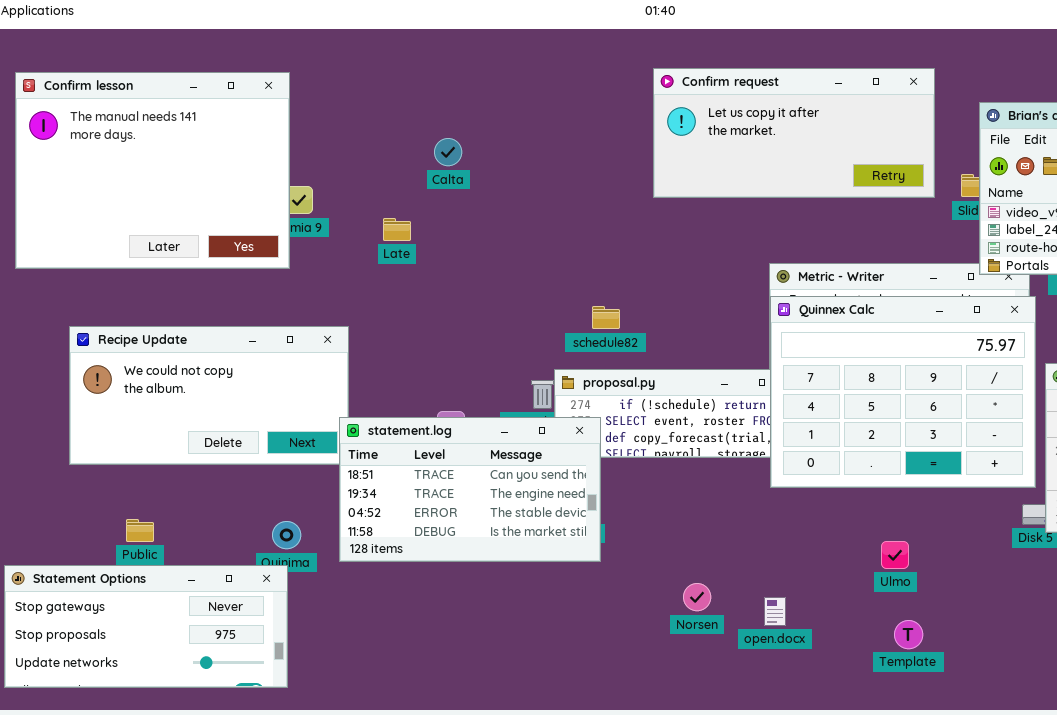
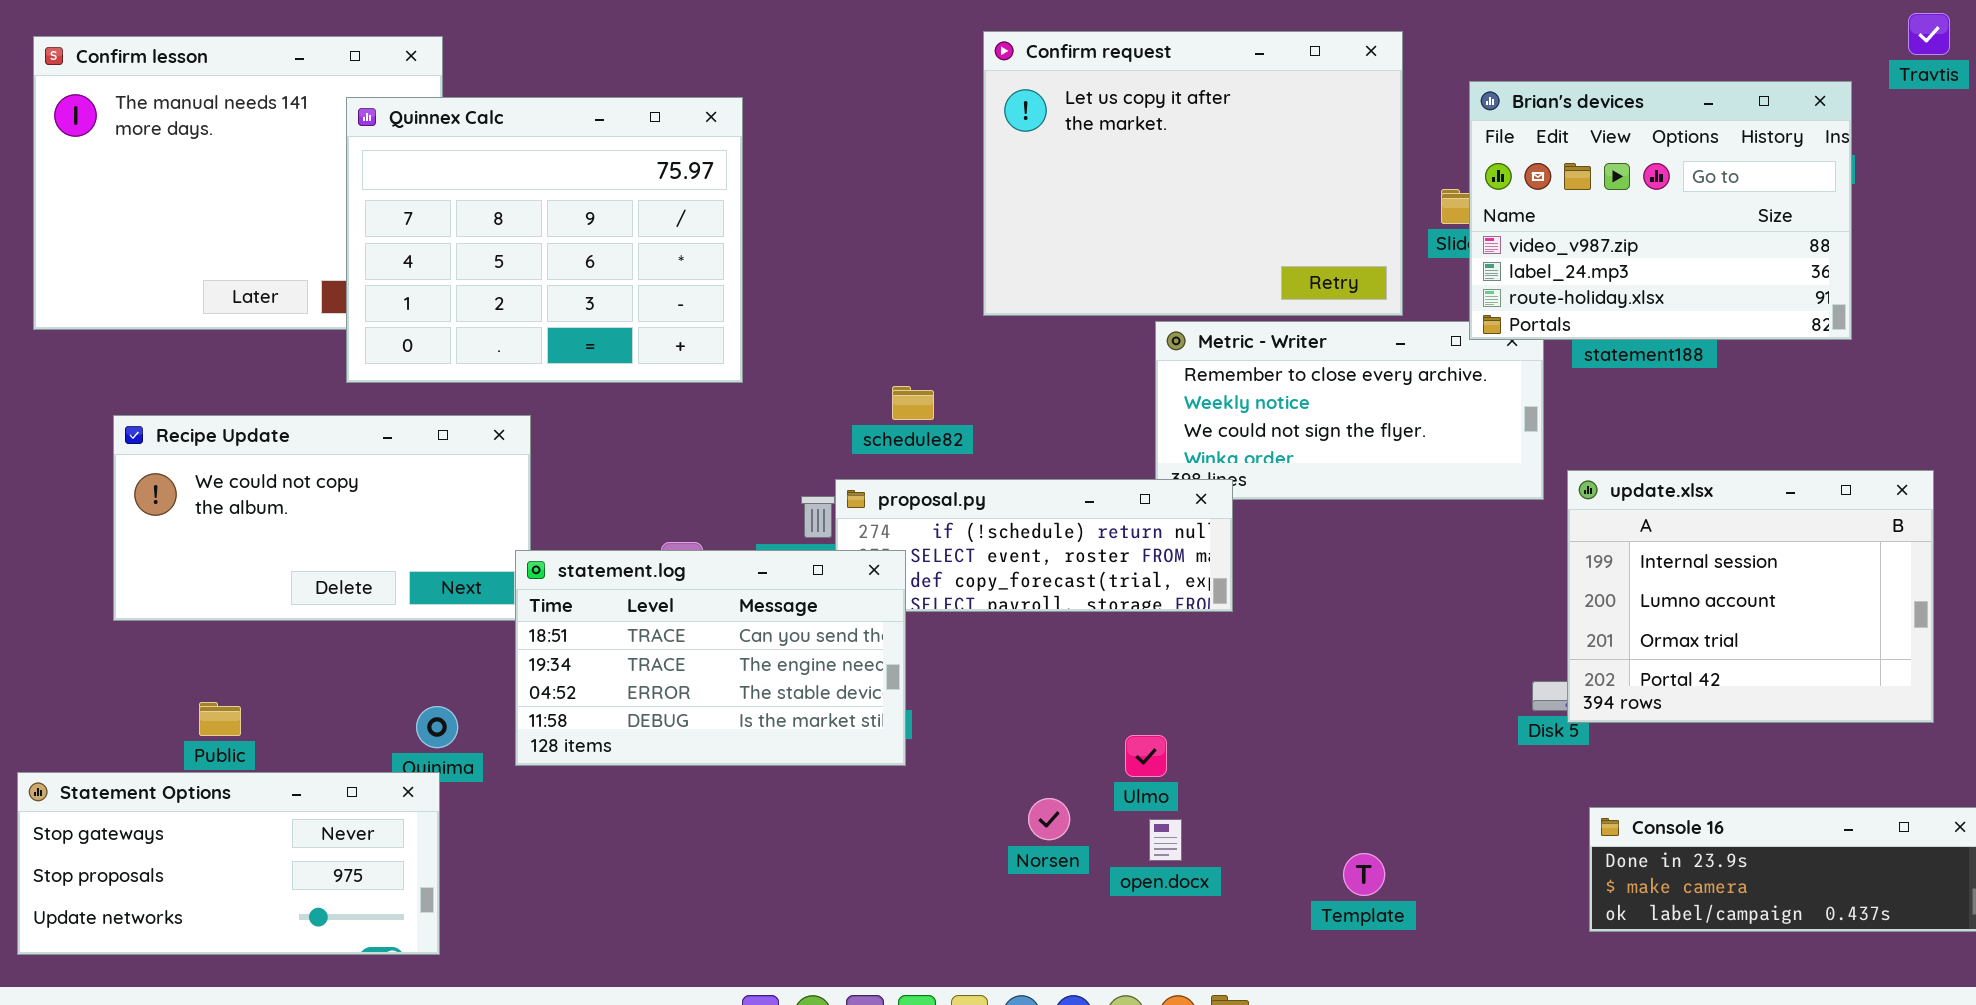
Confirm request: [653,68,935,198] -> [983,31,1403,316], resized
Quinnex Calc: [770,296,1036,488] -> [346,97,743,383], moved
Ulmo: [881,541,909,569] -> [1125,735,1167,777], moved

